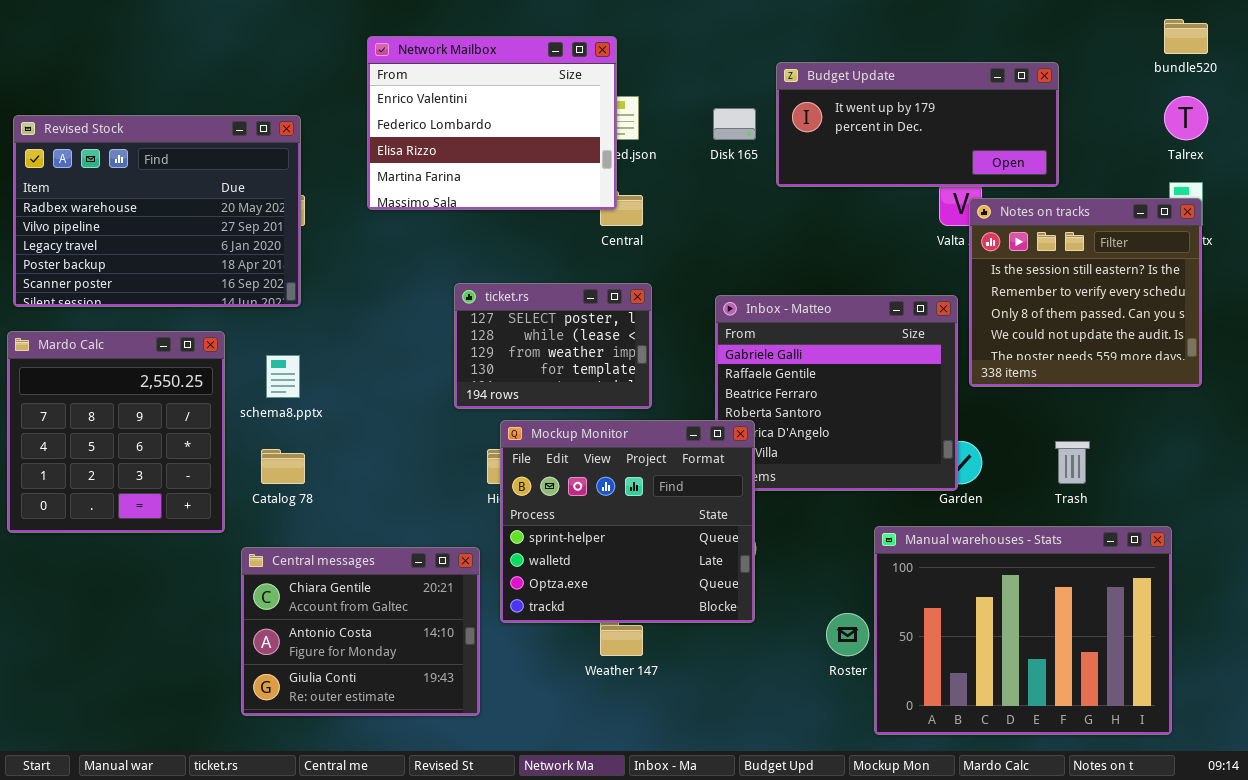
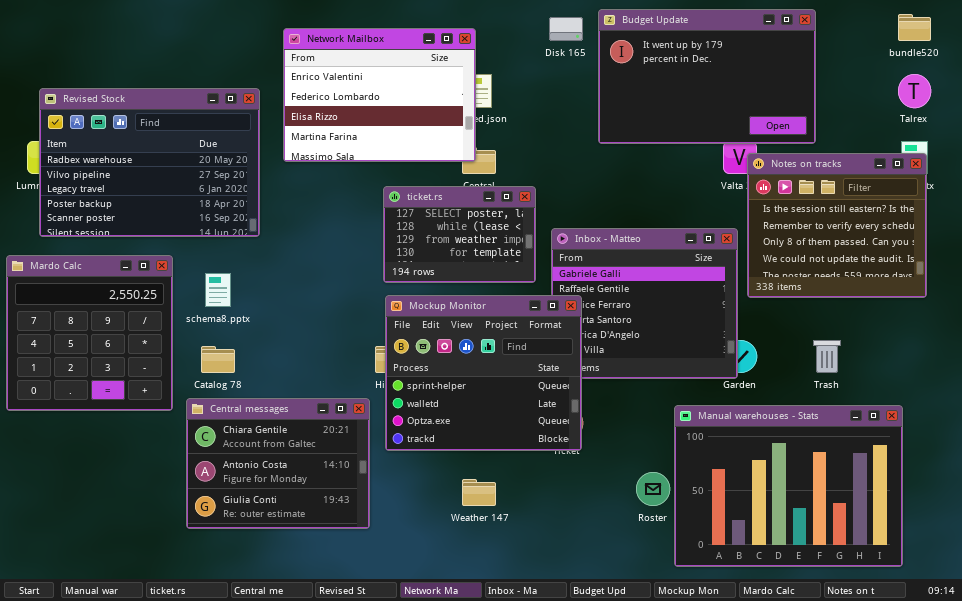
Budget Update: [776,62,1059,187] -> [598,9,816,144], resized
Disk 165: [713,108,756,140] -> [549,17,583,41], moved
Revised Stock: [13,115,301,307] -> [39,88,260,237], moved
ticket.rs: [454,283,652,409] -> [383,186,536,283], moved
Mockup Monitor: [500,420,755,623] -> [385,295,582,451], moved
Central messages: [241,547,480,716] -> [186,398,370,529], moved

